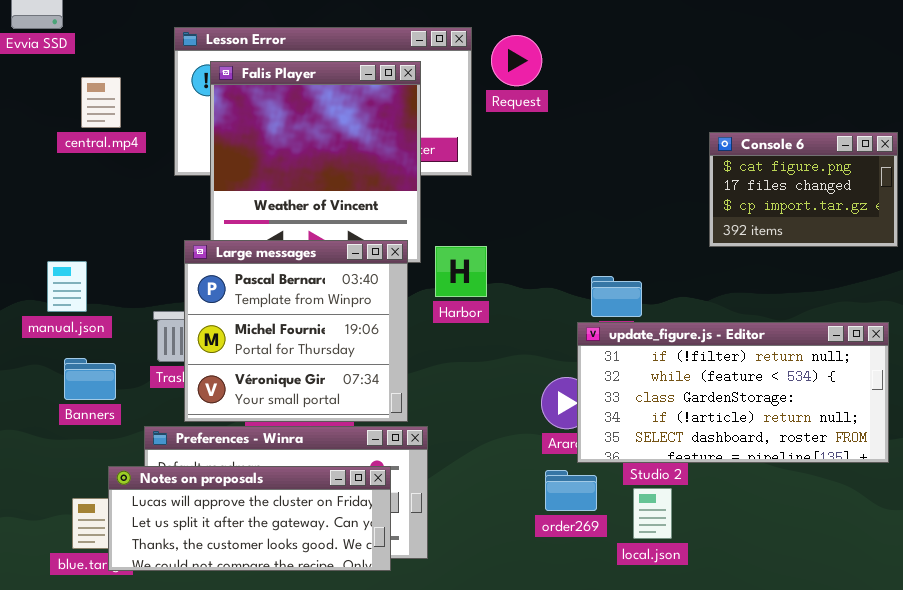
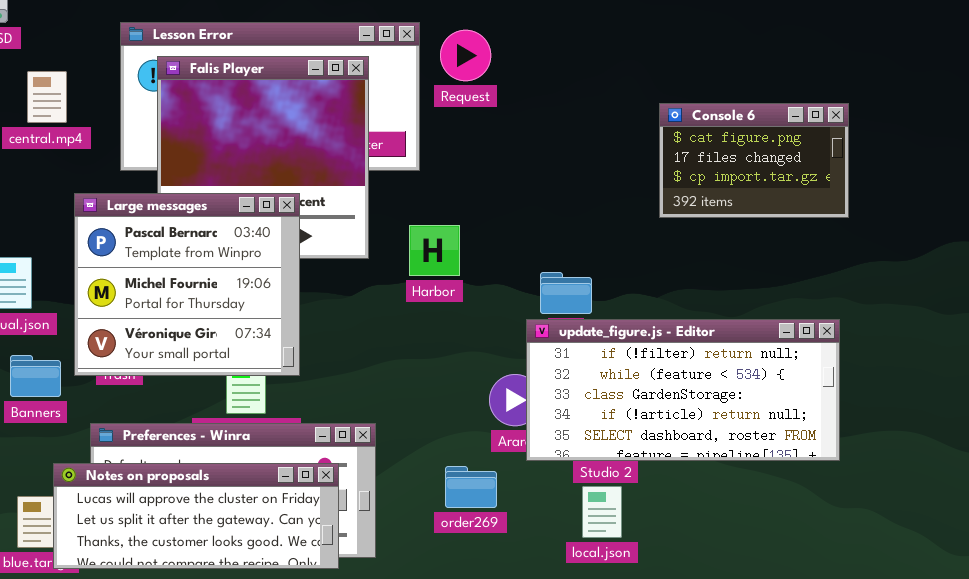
Console 6: [709,132,898,247] -> [659,103,849,218], moved
Large messages: [184,240,408,422] -> [74,193,300,376], moved
Harbor: [435,246,487,297] -> [409,225,460,276], moved
order269: [545,470,597,511] -> [445,466,497,508], moved

